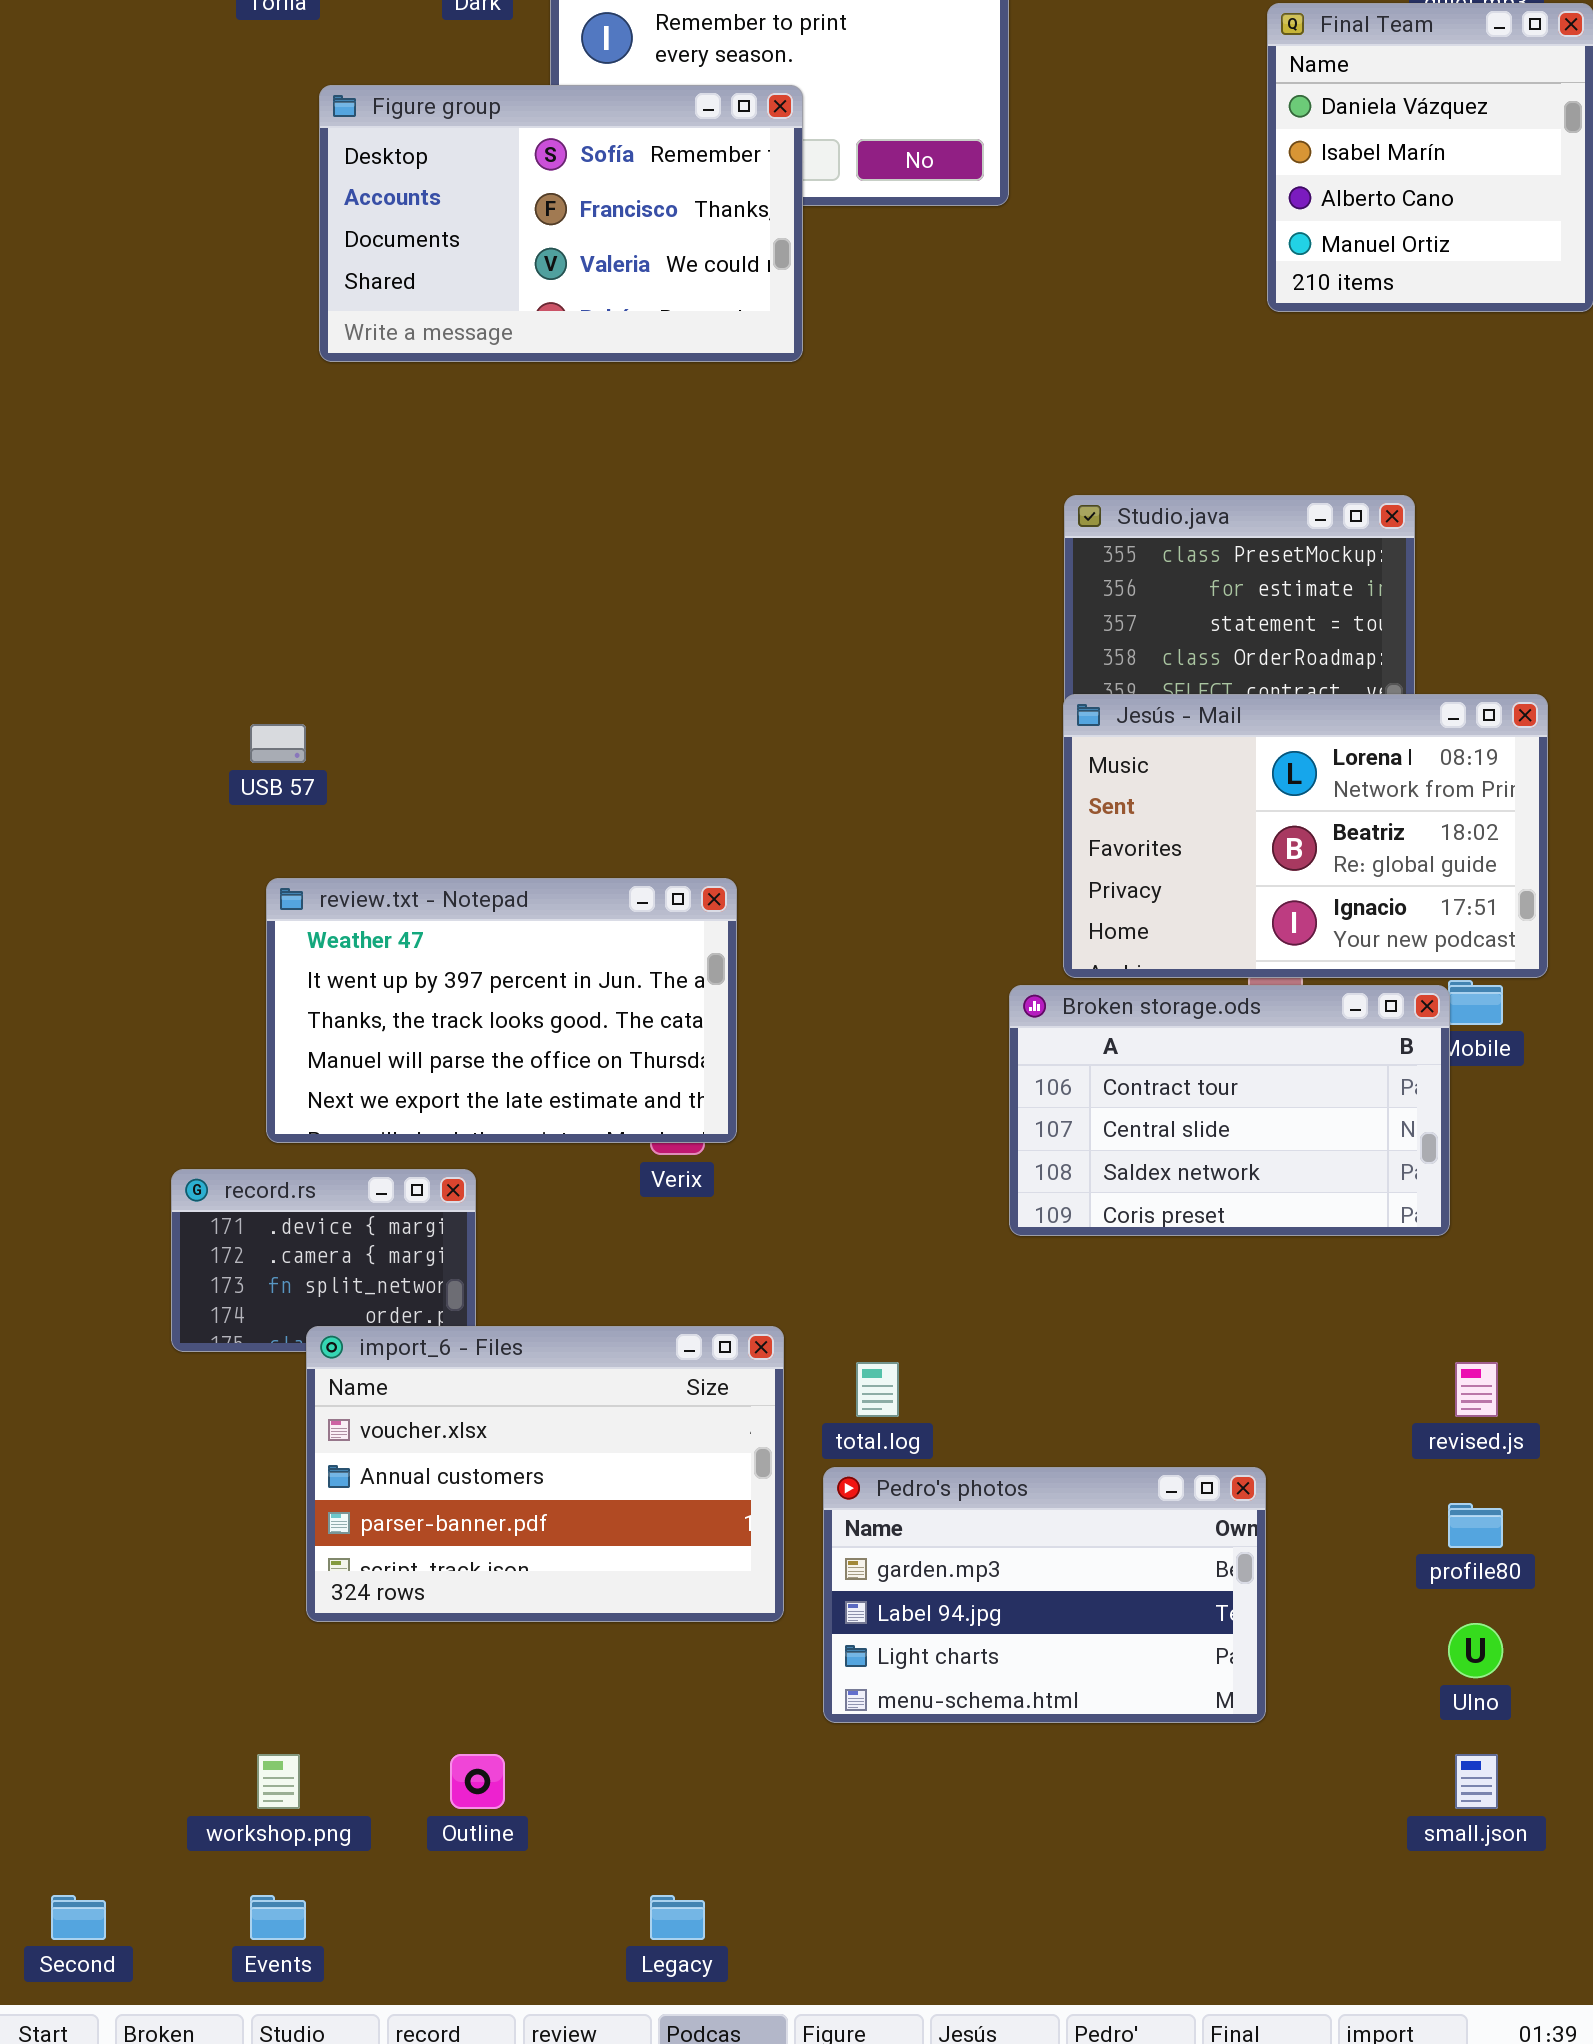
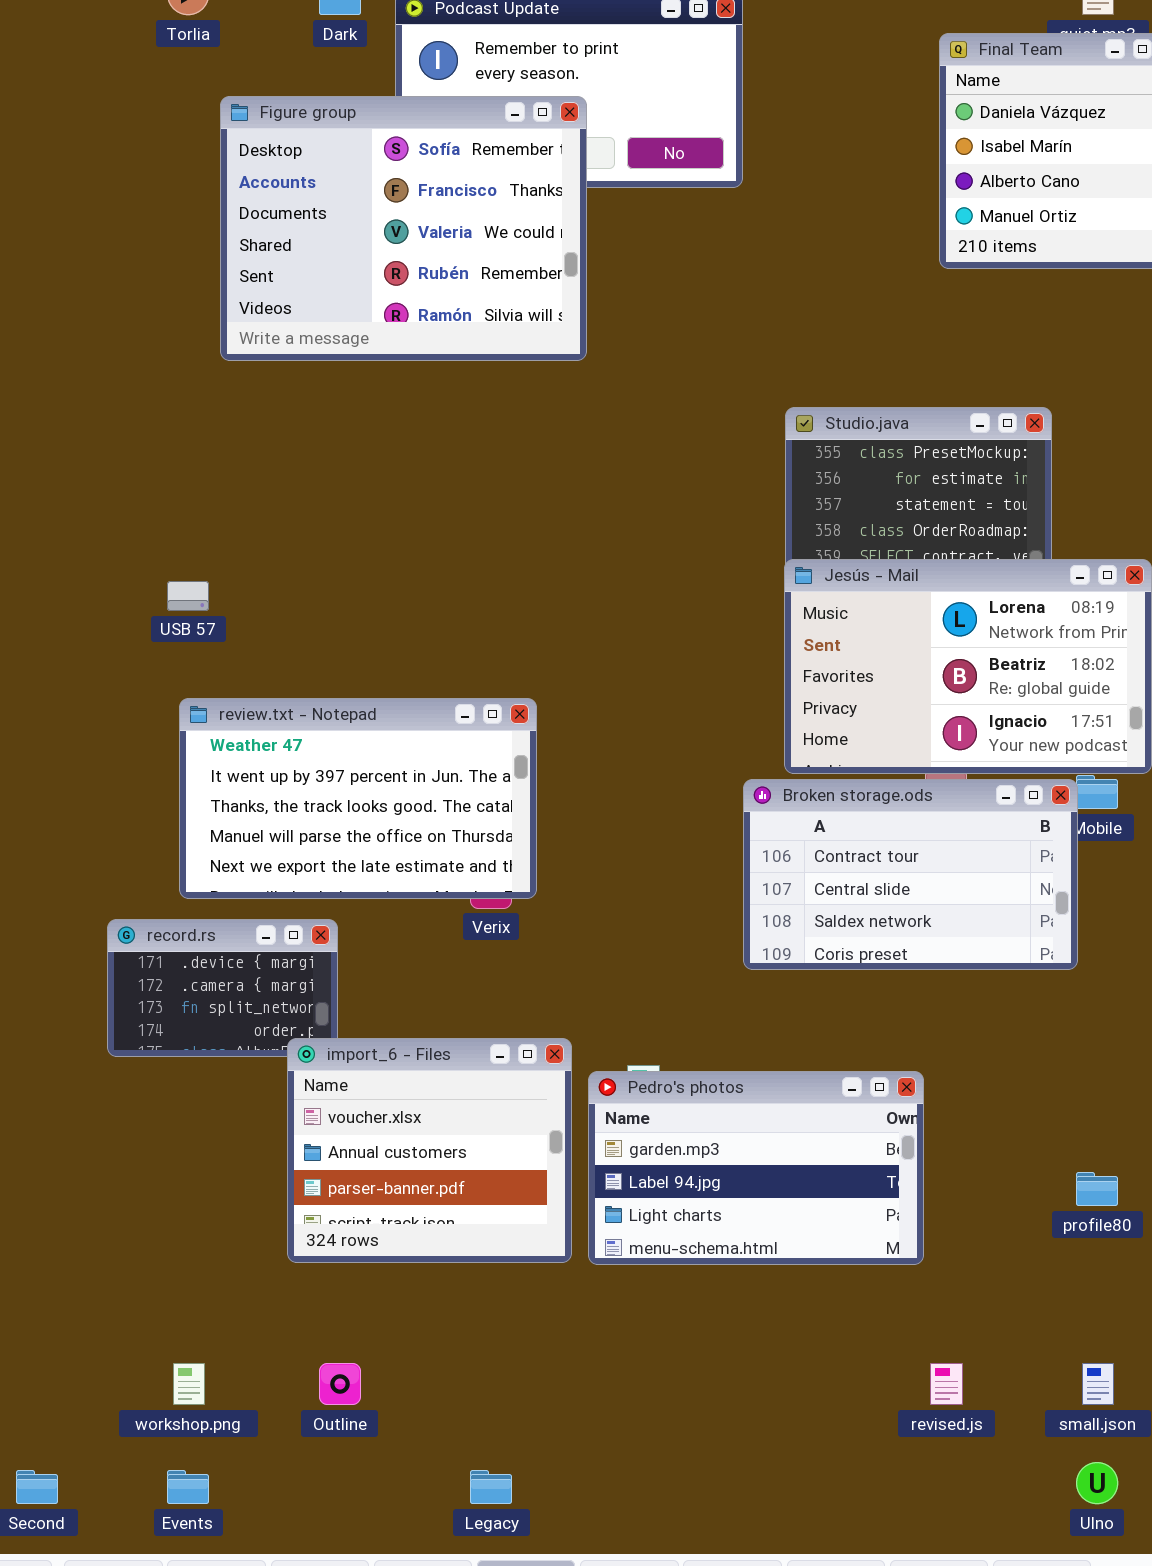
Figure group: [319,85,803,362] -> [220,96,587,361], resized
import_6 - Files: [306,1326,784,1622] -> [287,1038,572,1263], resized
revised.js: [1455,1362,1498,1417] -> [930,1363,963,1405], moved
Pedro's photos: [823,1467,1266,1723] -> [588,1071,924,1265], moved
Ulno: [1448,1623,1503,1678] -> [1076,1462,1118,1504], moved

